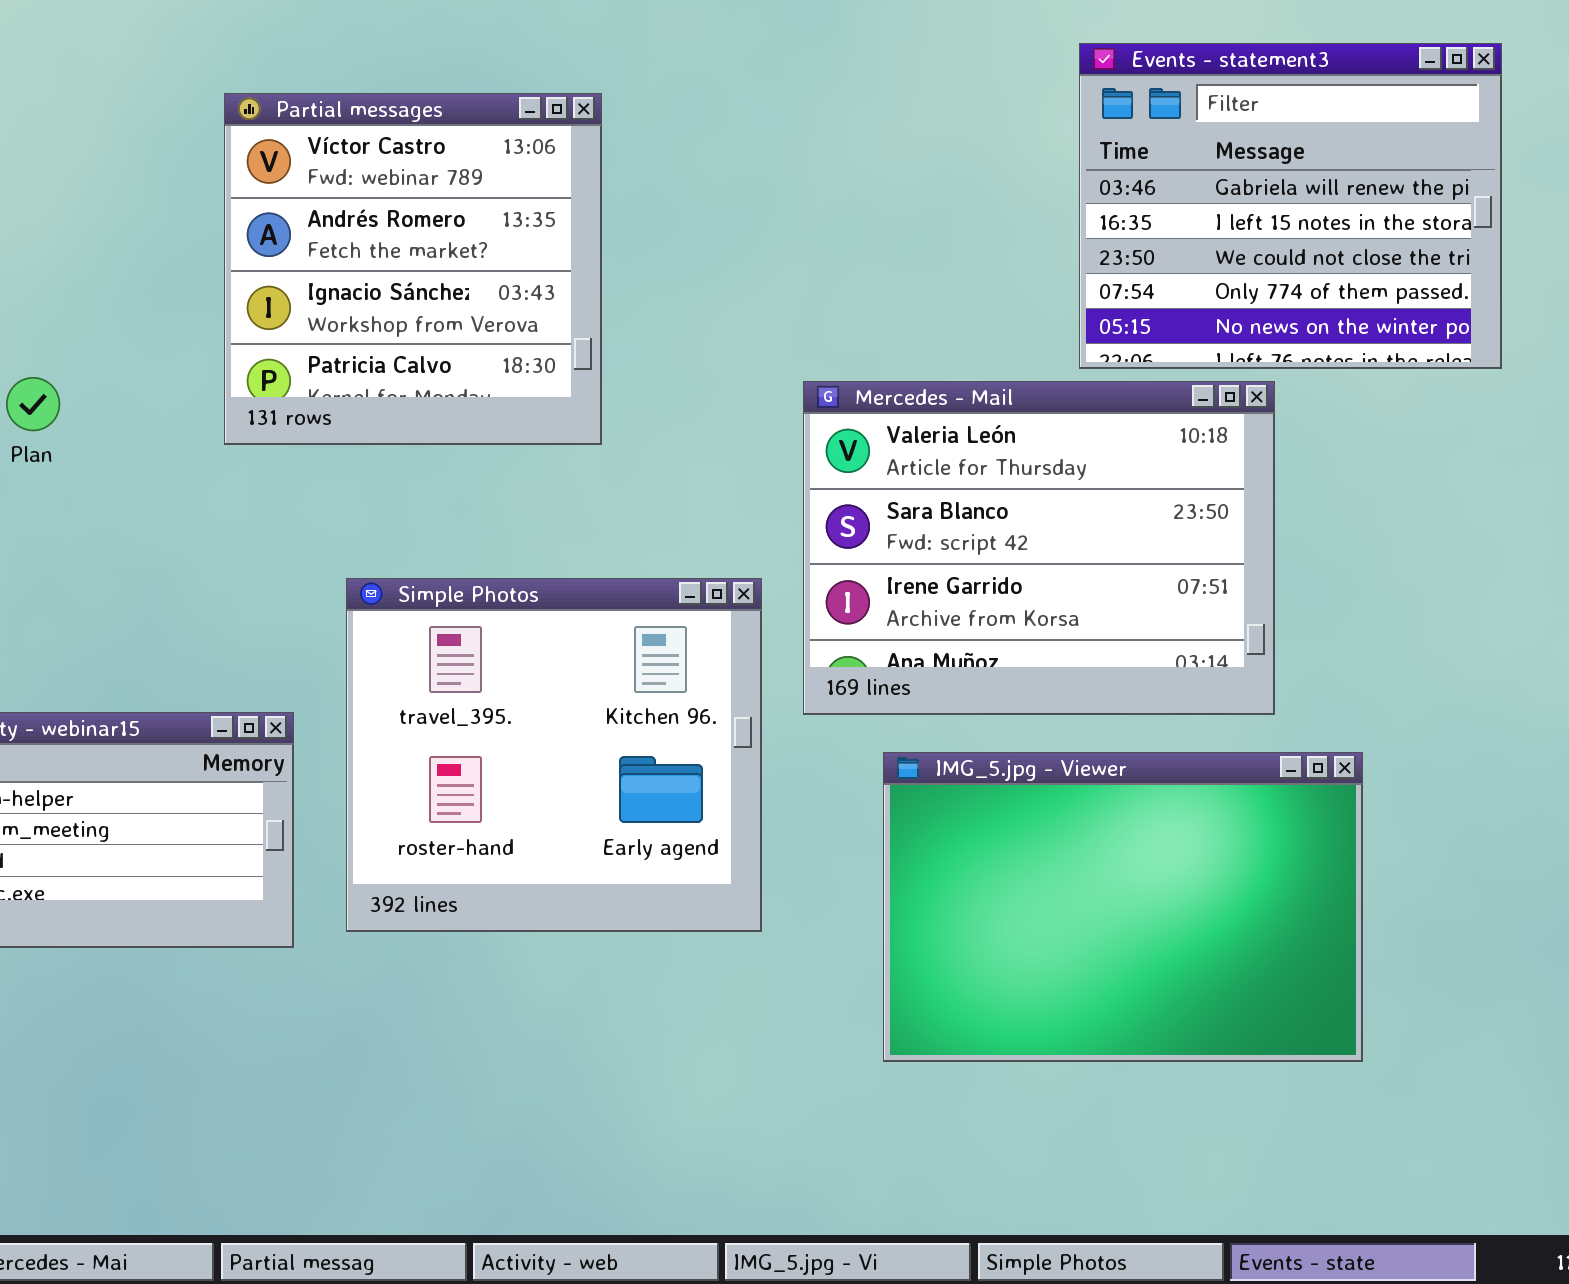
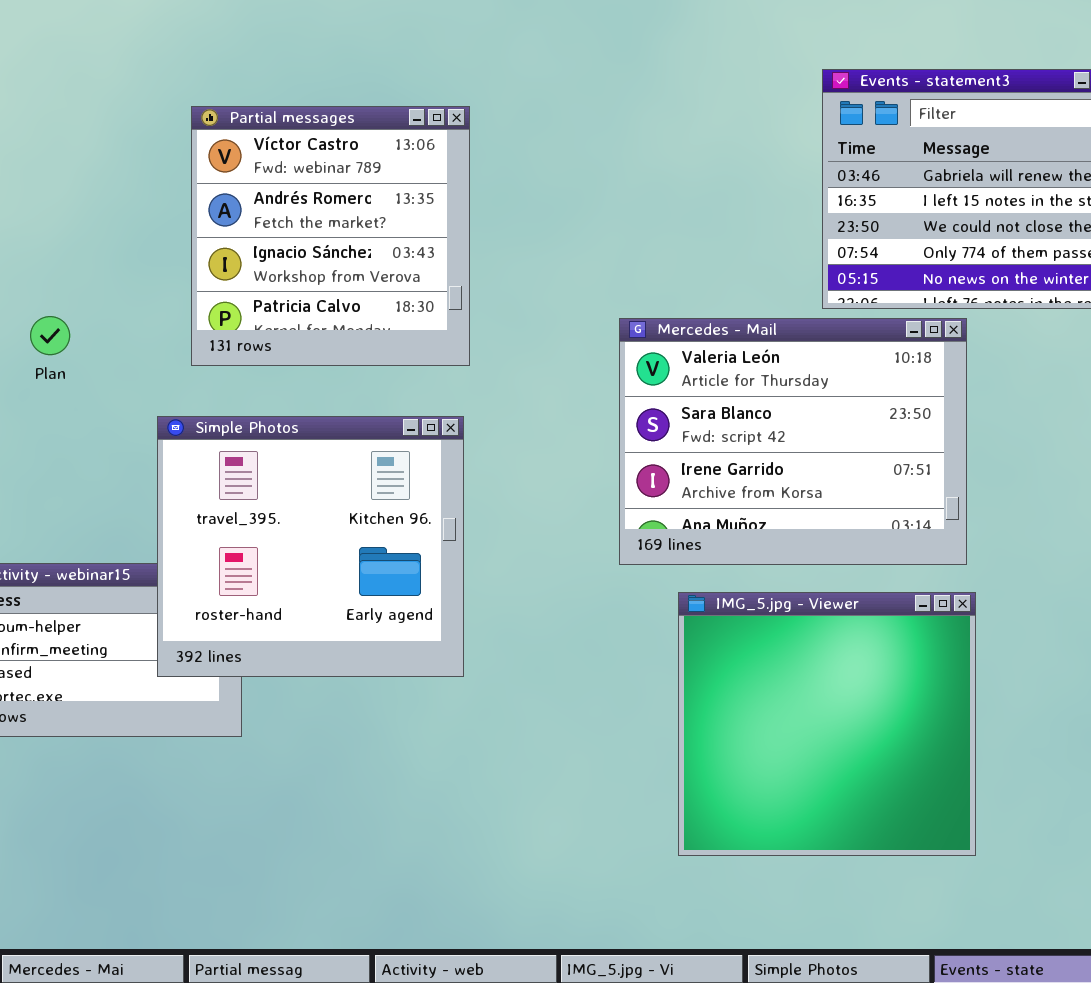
Simple Photos: [346,578,762,932] -> [157,416,464,677], moved
IMG_5.jpg - Viewer: [883,752,1363,1062] -> [678,592,976,856], resized

